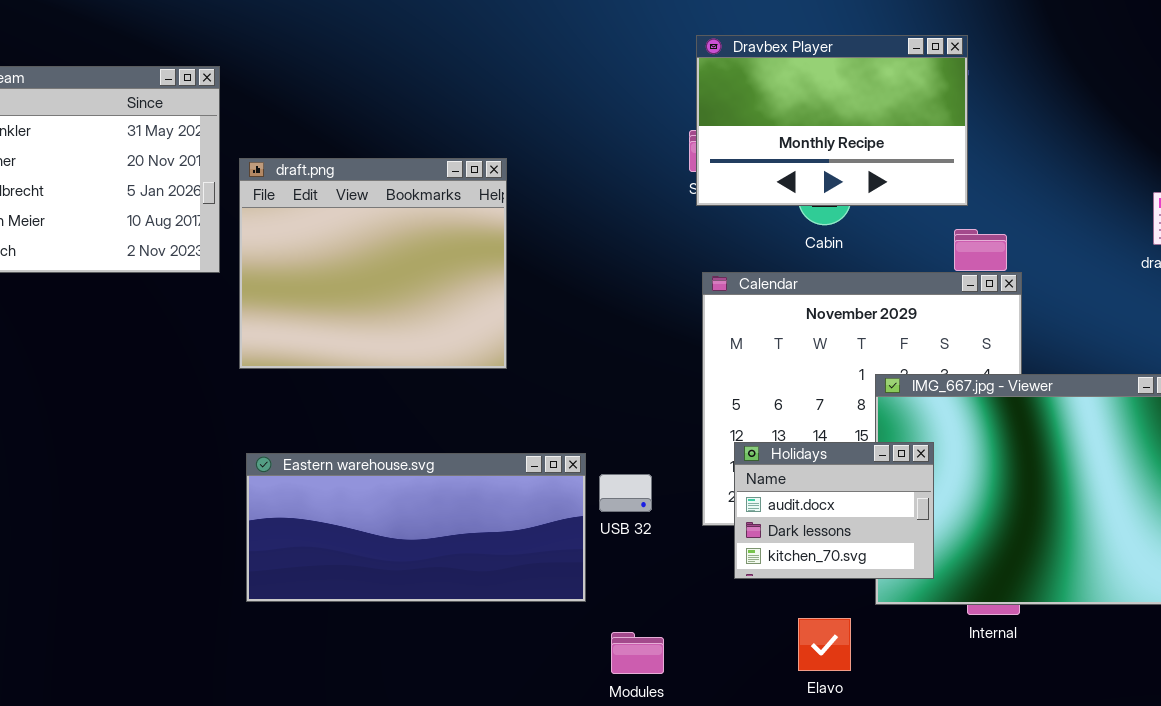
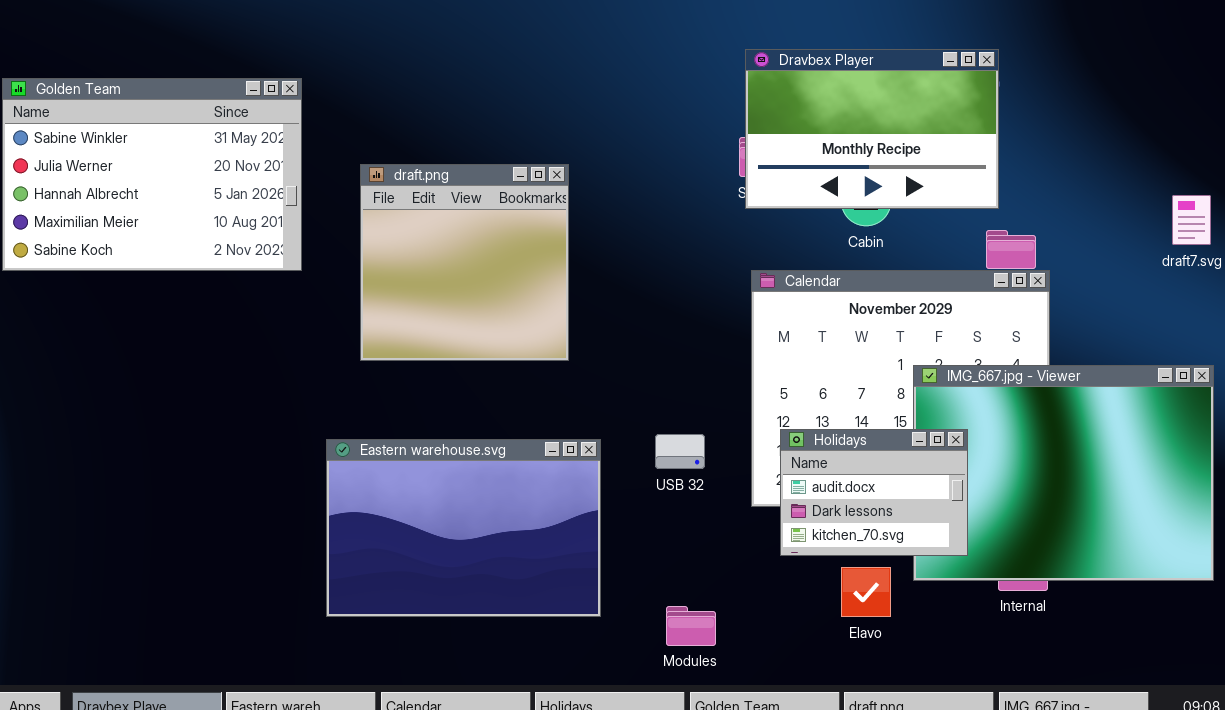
draft.png: [239,158,507,369] -> [360,164,569,361], resized
Eastern warehouse.svg: [246,453,586,602] -> [326,439,601,617], resized
USB 32: [599,474,652,512] -> [655,434,705,469], moved
Elavo: [798,618,851,671] -> [841,567,891,617], moved

